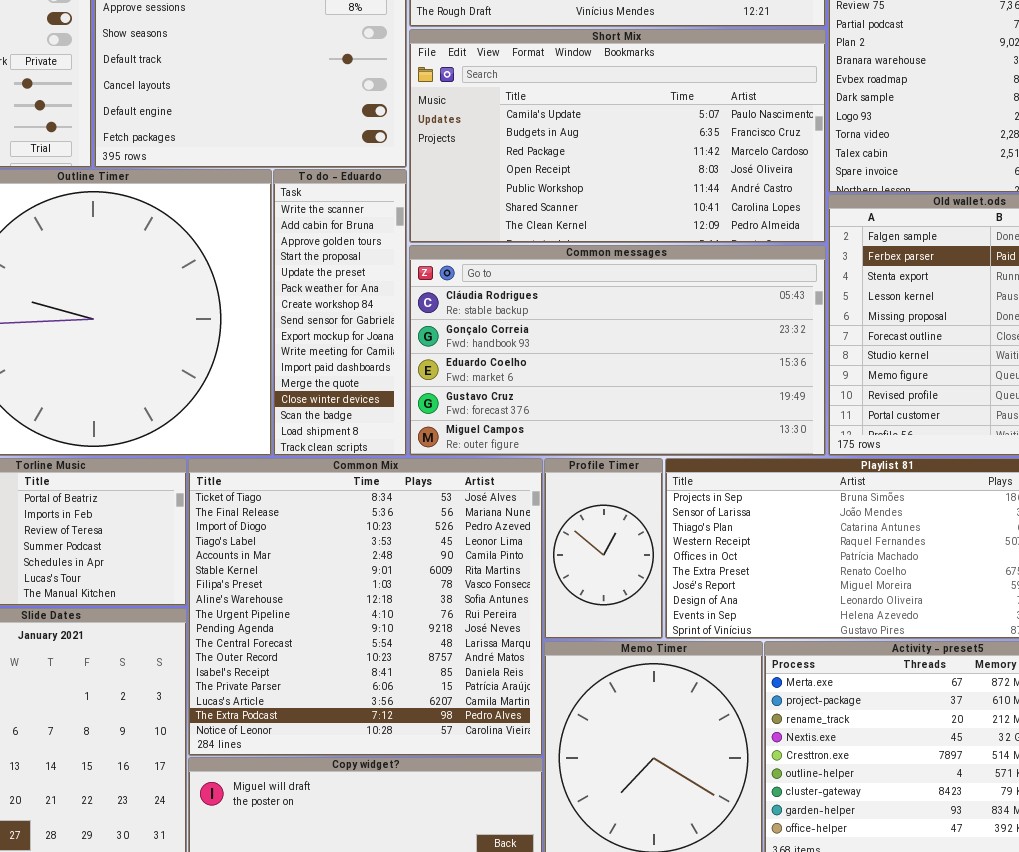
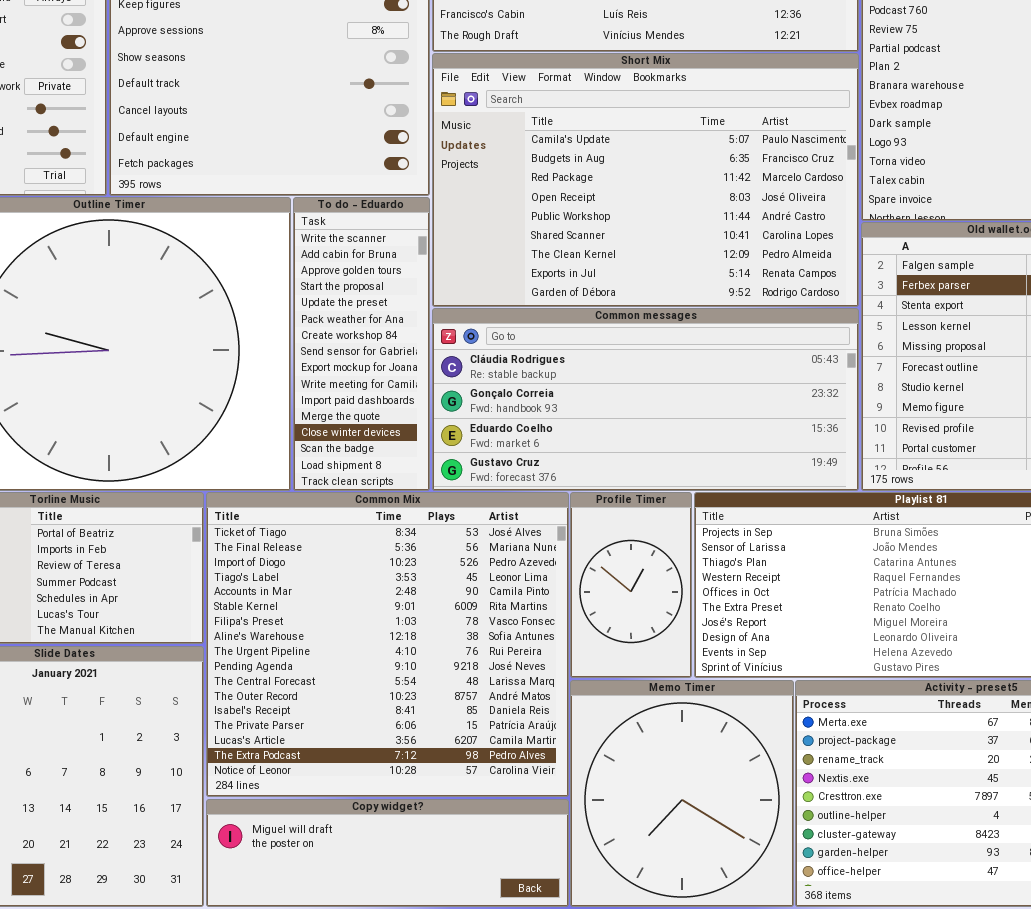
Short Mix: [409,29,826,243] -> [432,53,859,307], resized
Common messages: [409,245,826,456] -> [432,308,859,491], resized

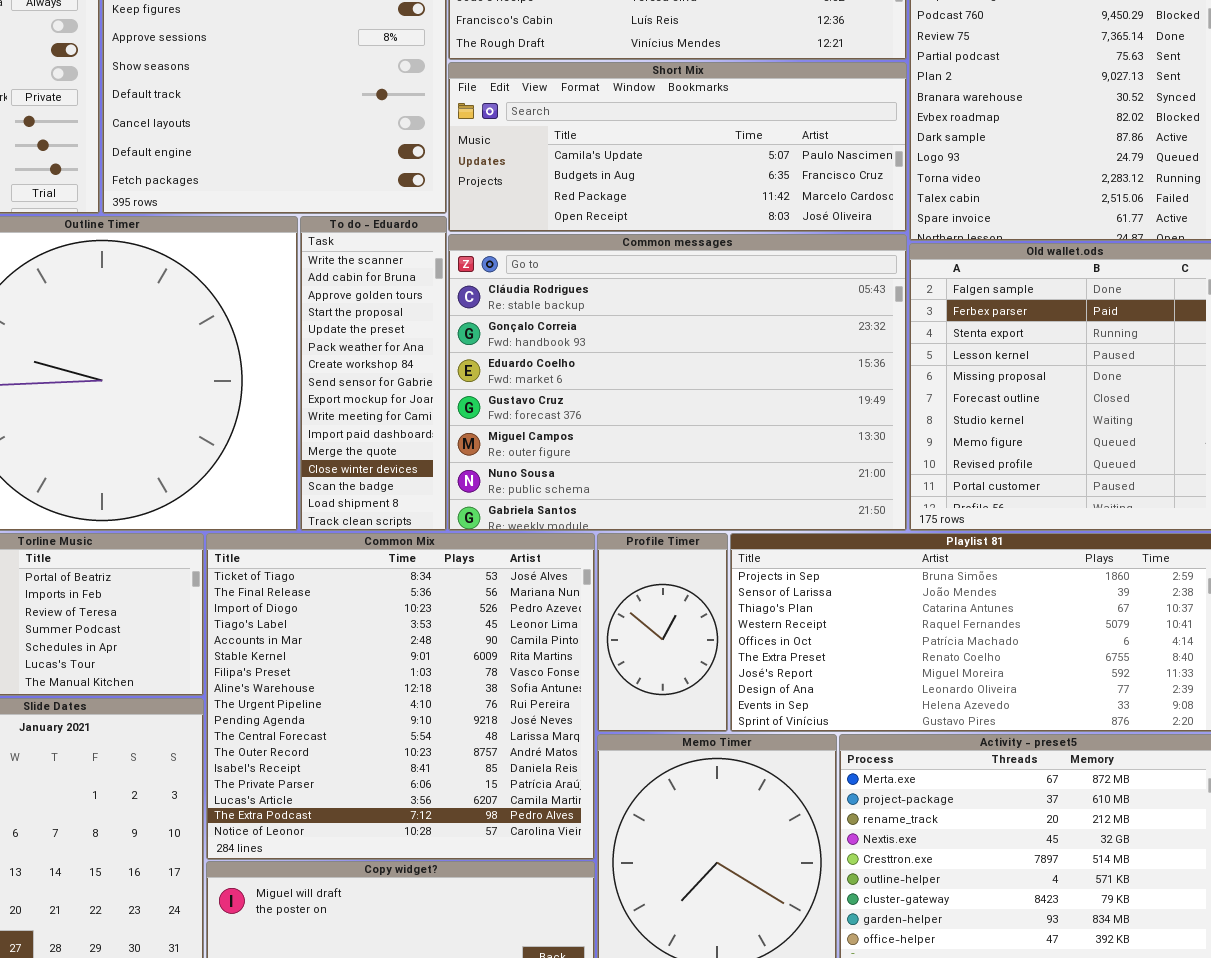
Short Mix: [432,53,859,307] -> [448,62,907,232], resized
Common messages: [432,308,859,491] -> [448,234,907,531], resized

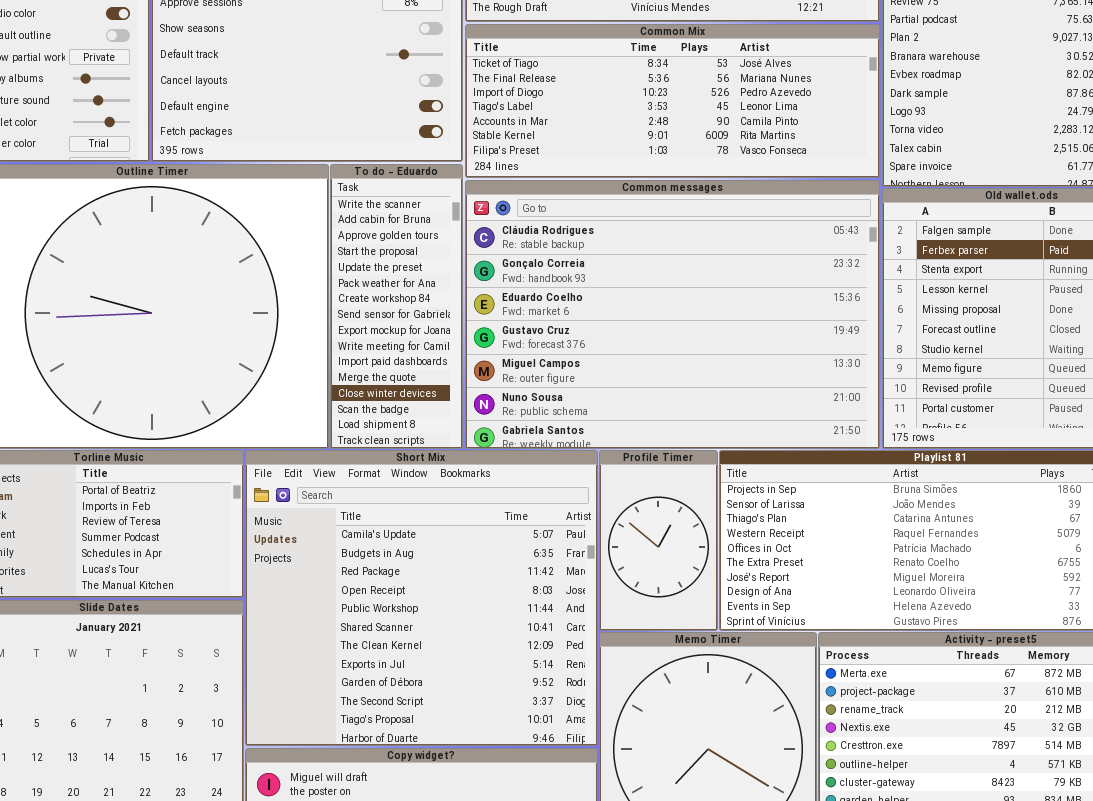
Short Mix: [448,62,907,232] -> [245,450,598,746], moved, resized
Common Mix: [206,533,595,860] -> [465,24,880,178], moved, resized

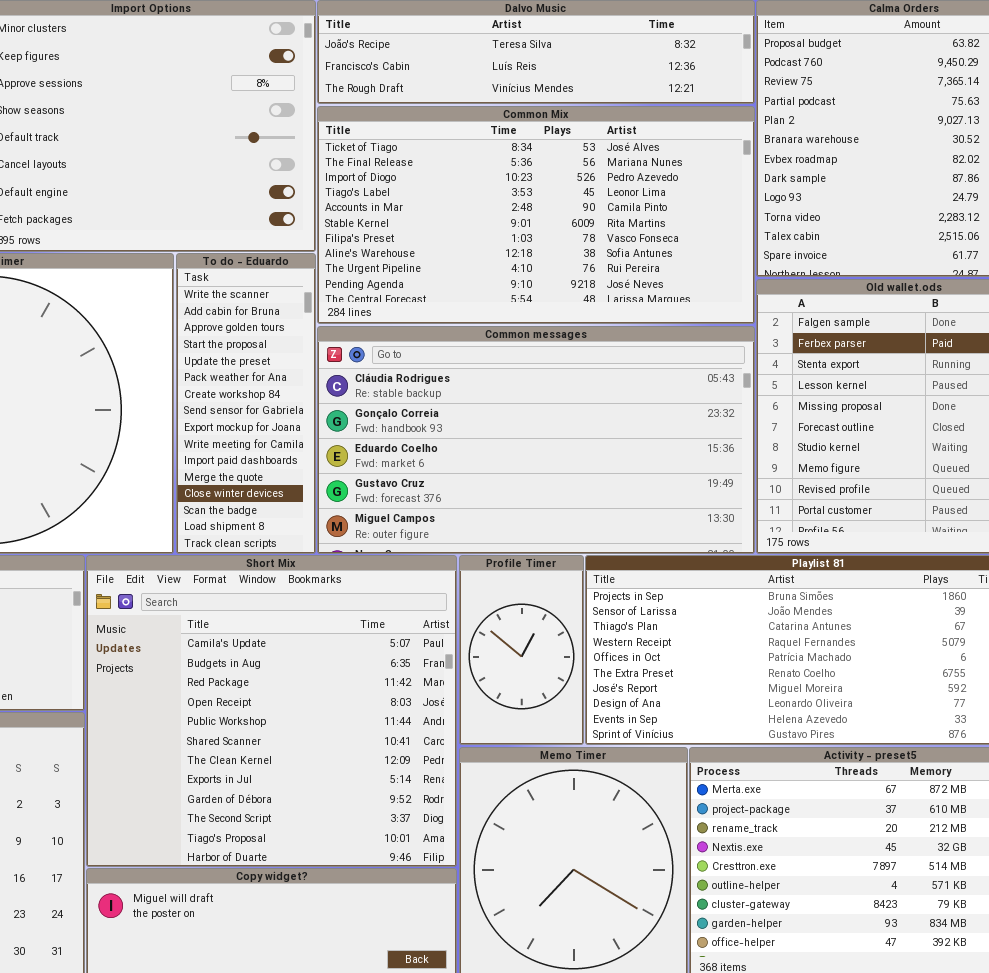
Common Mix: [465,24,880,178] -> [317,106,755,324], resized
Common messages: [465,180,880,449] -> [317,326,755,554], resized

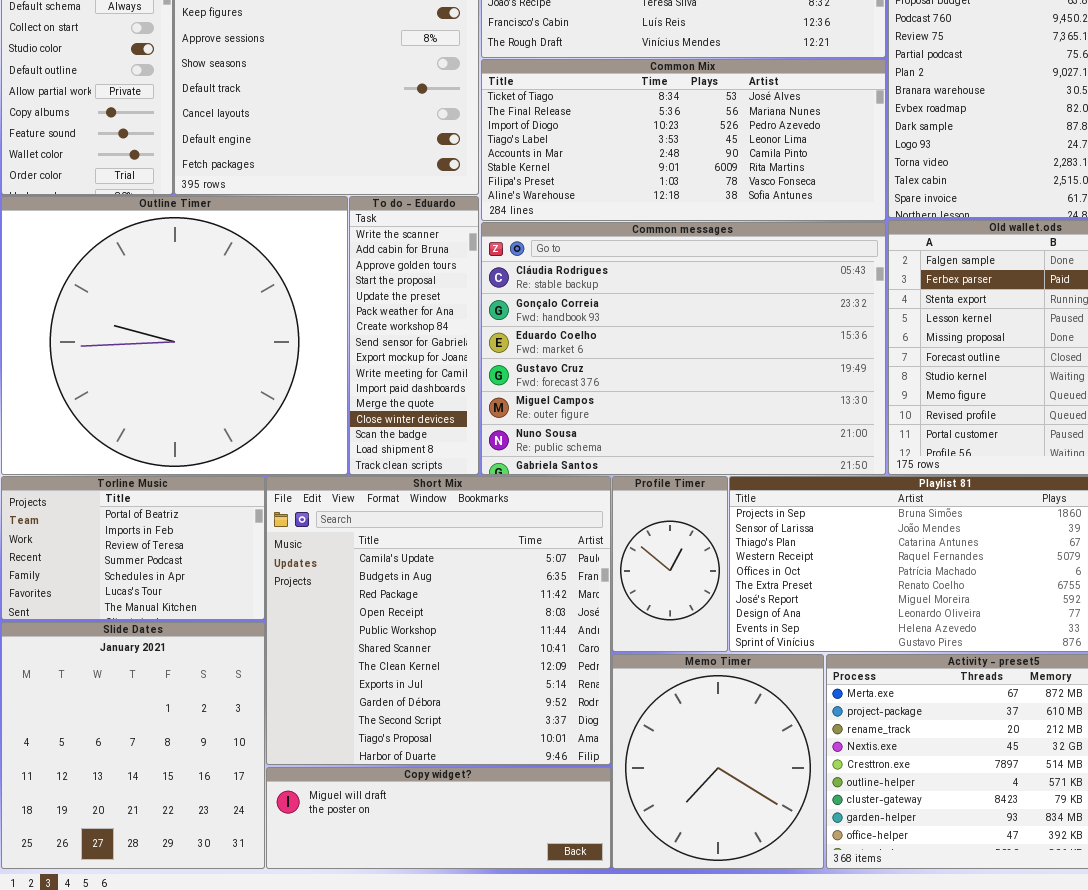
Common Mix: [317,106,755,324] -> [481,59,886,221], resized
Common messages: [317,326,755,554] -> [481,222,886,475], resized

